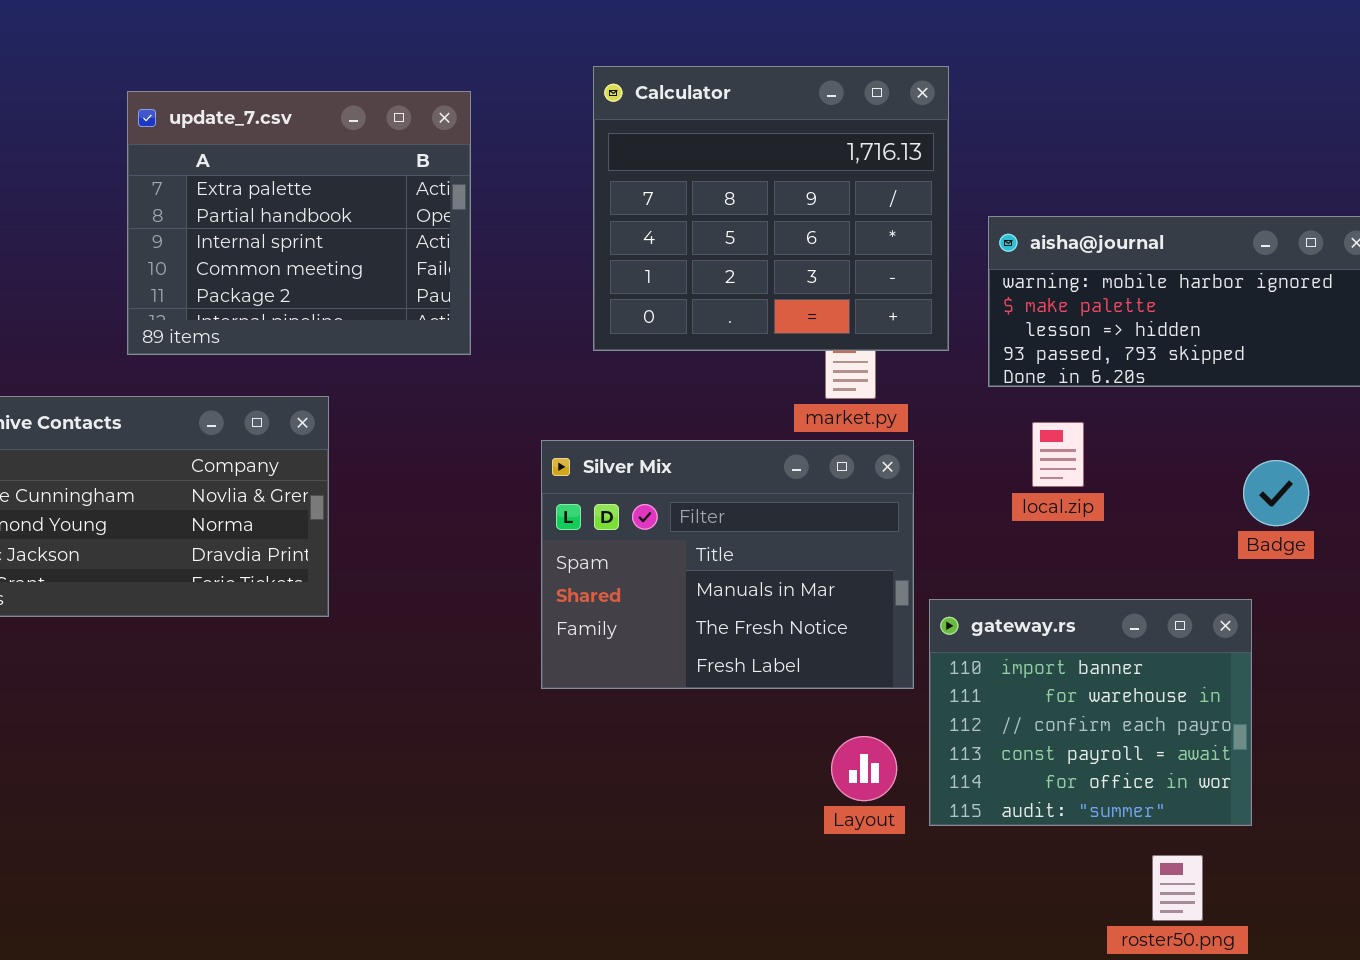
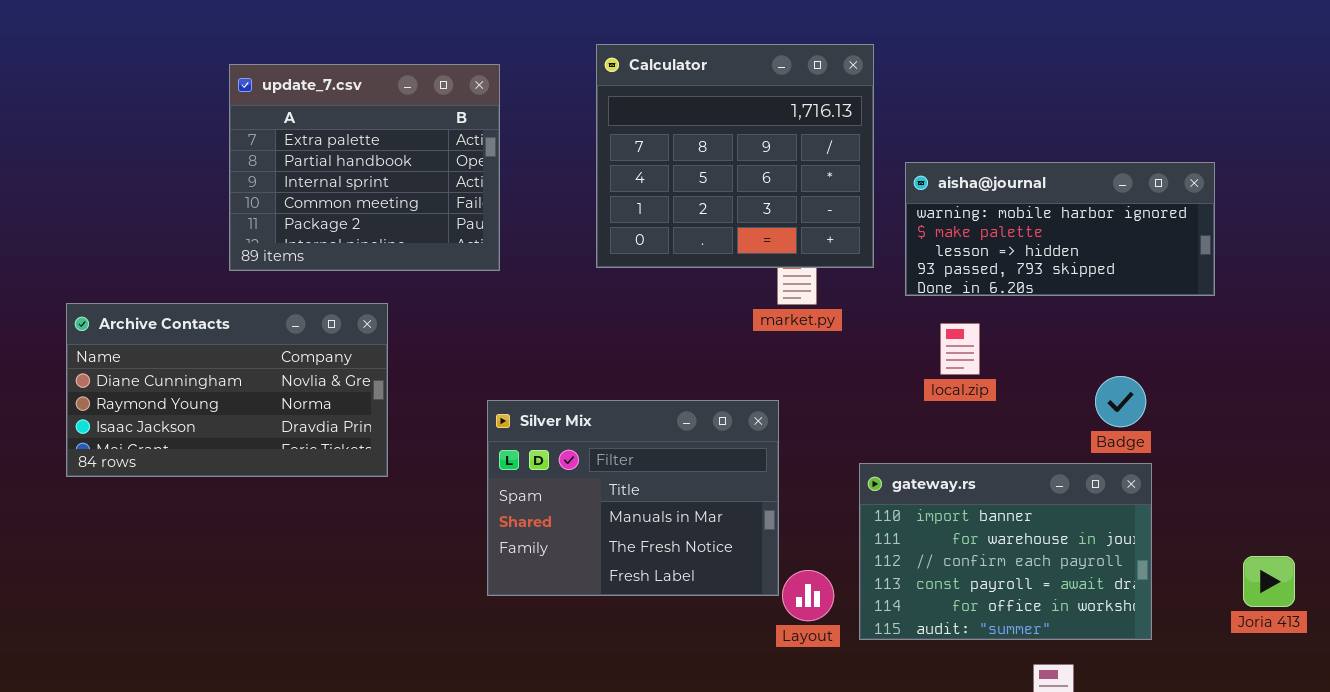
Silver Mix: [541,440,914,689] -> [487,400,779,596], moved
Badge: [1243,460,1309,526] -> [1095,376,1146,427], moved
gateway.rs: [929,599,1252,826] -> [859,463,1152,640], resized

